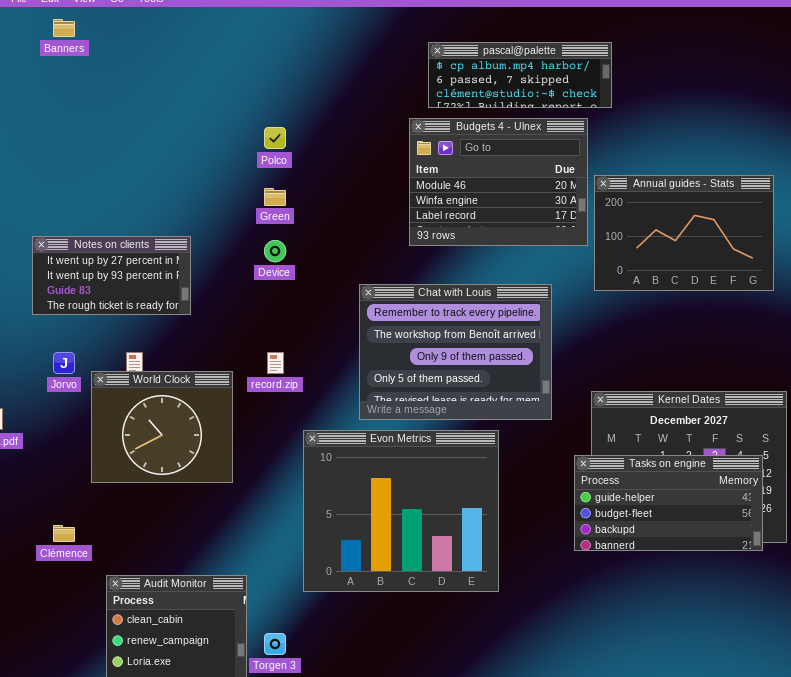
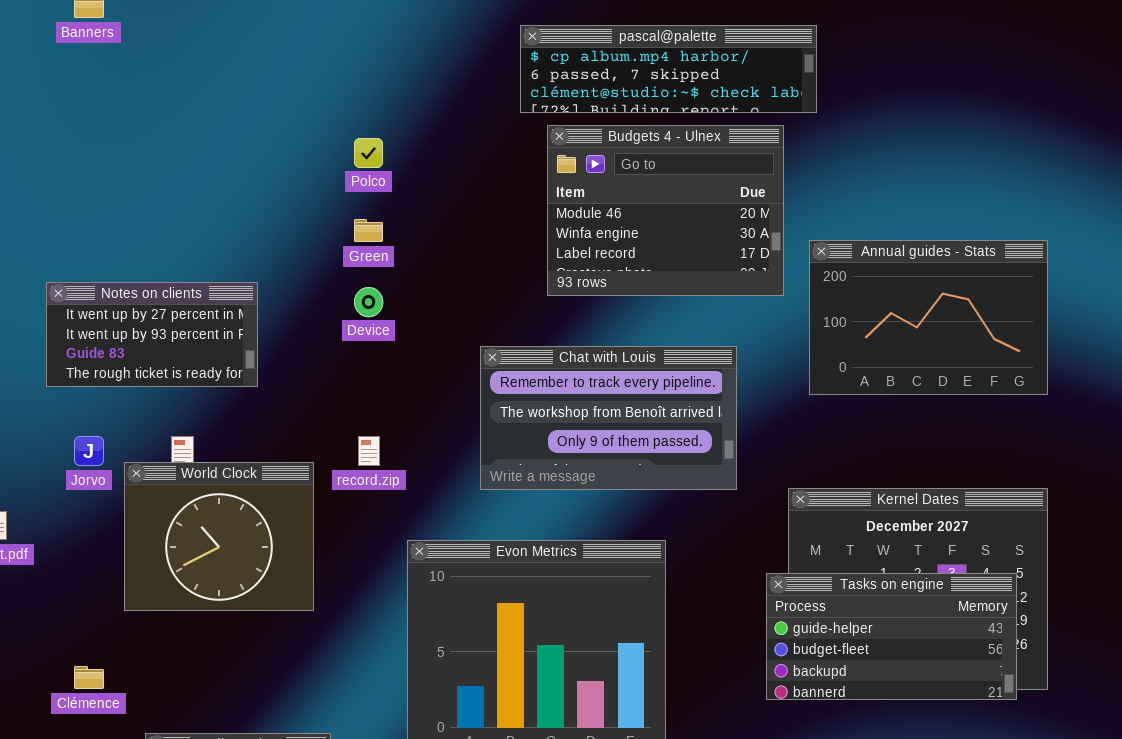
pascal@palette: [428,42,612,108] -> [520,25,817,113], resized
Annual guides - Stats: [594,175,774,291] -> [809,240,1048,395], moved
Chat with Louis: [359,284,552,420] -> [480,346,737,490], resized

